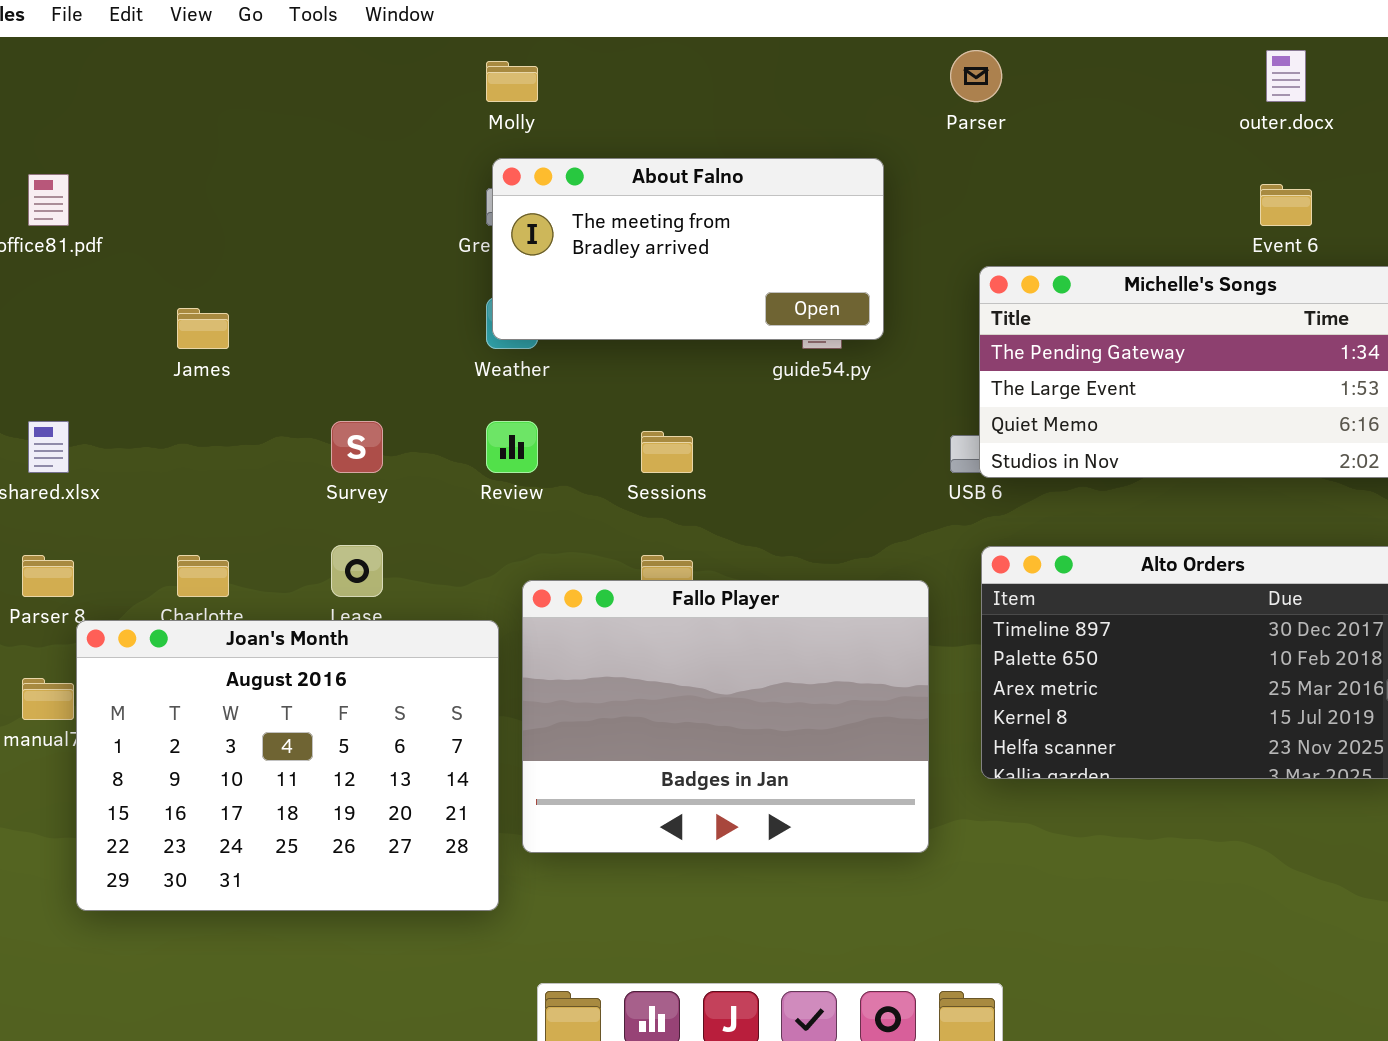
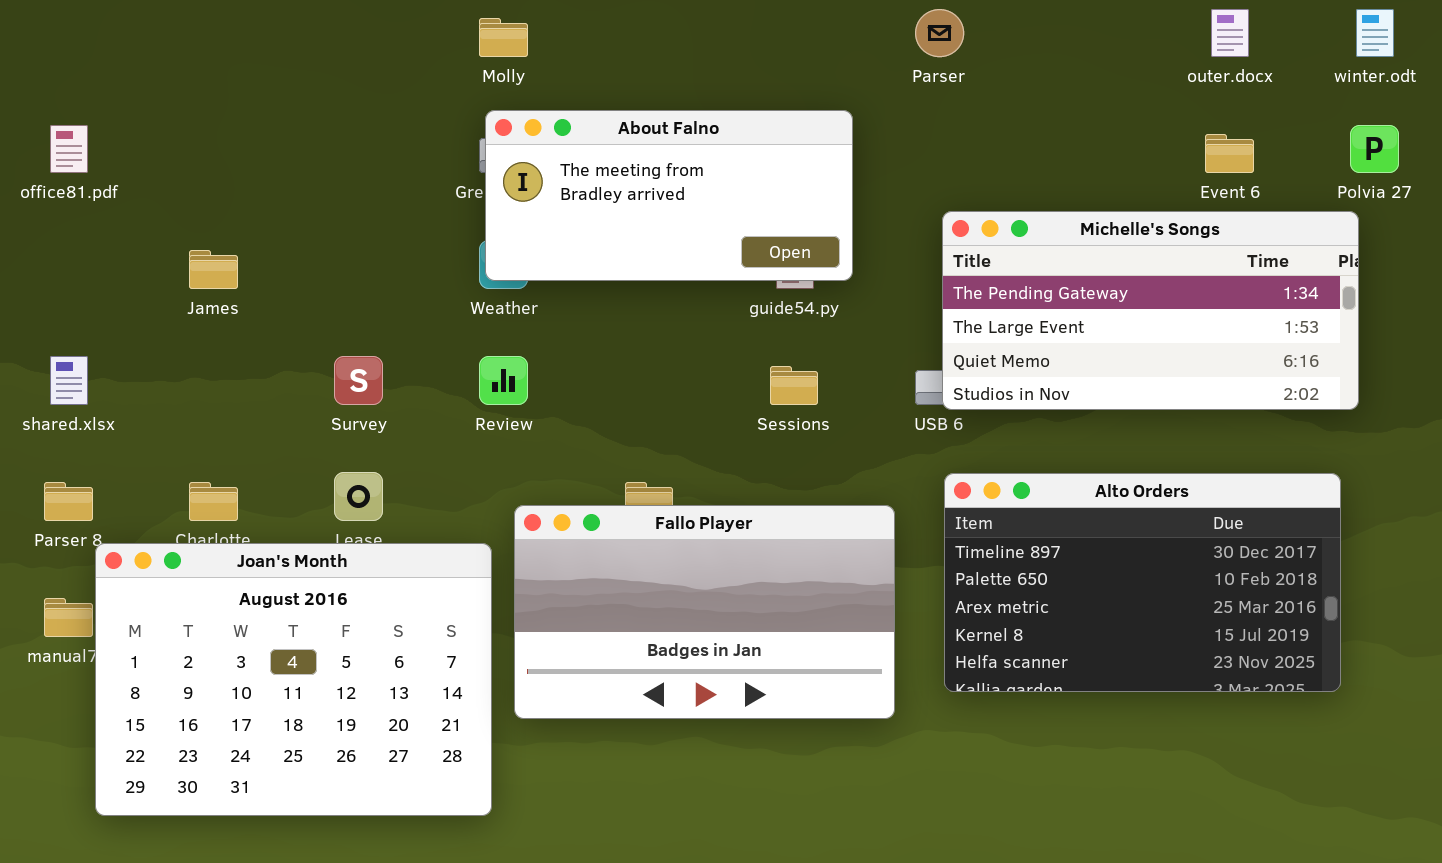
Sessions: [641,431,693,473] -> [770,366,818,405], moved
Fallo Player: [522,580,929,853] -> [514,505,895,719], resized

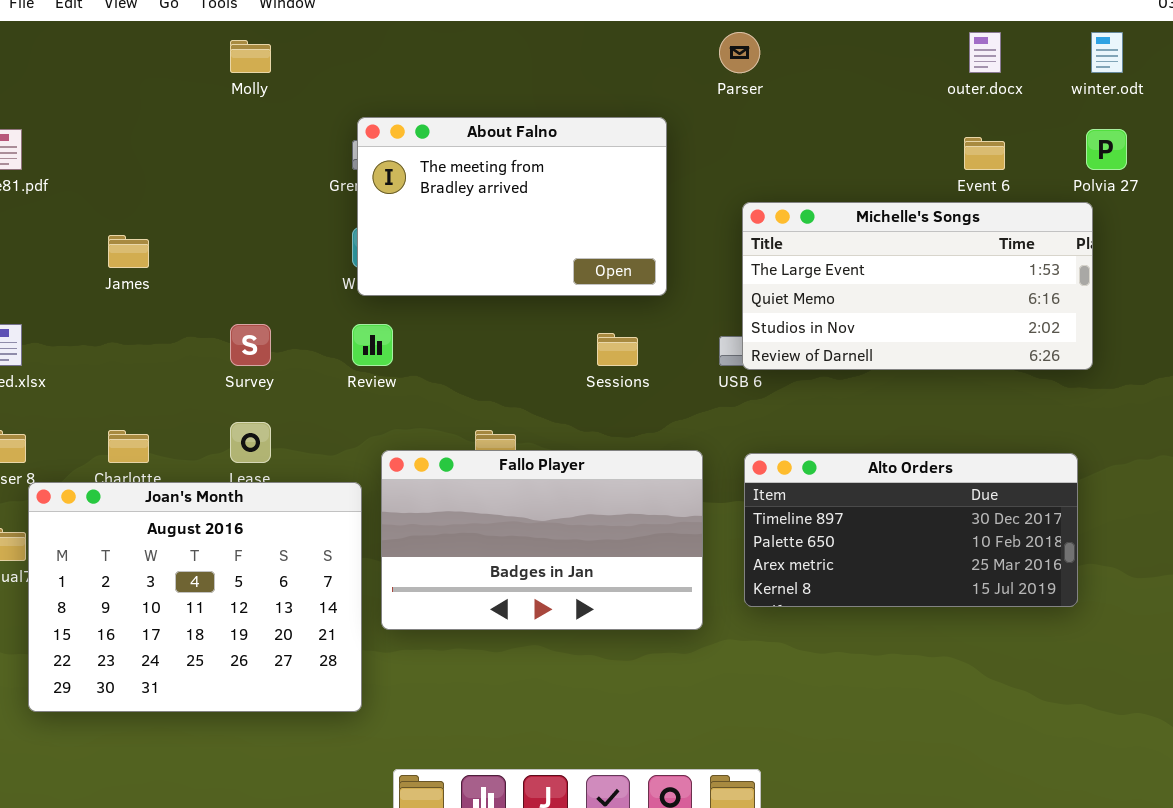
Molly: [479,18,528,57] -> [230,40,271,73], moved
About Falno: [485,110,853,281] -> [357,117,667,296], resized
Michelle's Songs: [942,211,1359,410] -> [742,202,1093,370], scrolled down 1 row
Alto Orders: [944,473,1341,692] -> [744,453,1078,607], resized

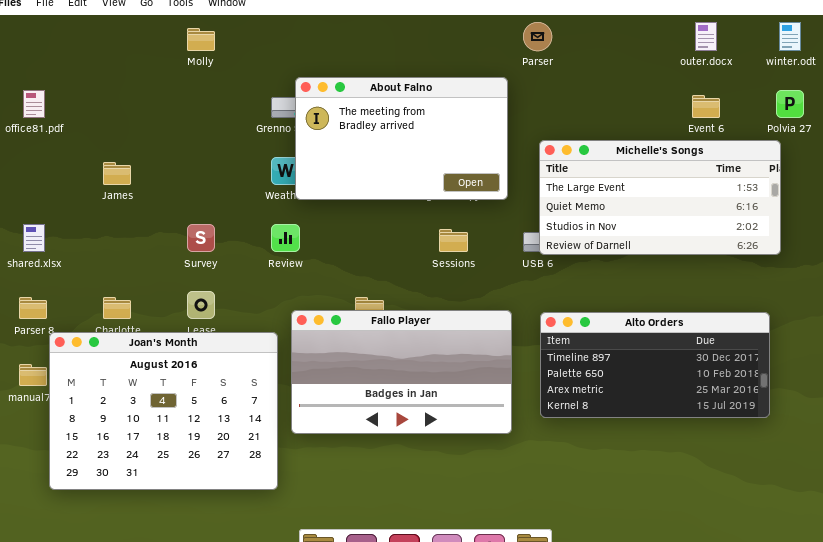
About Falno: [357,117,667,296] -> [295,77,508,200], moved

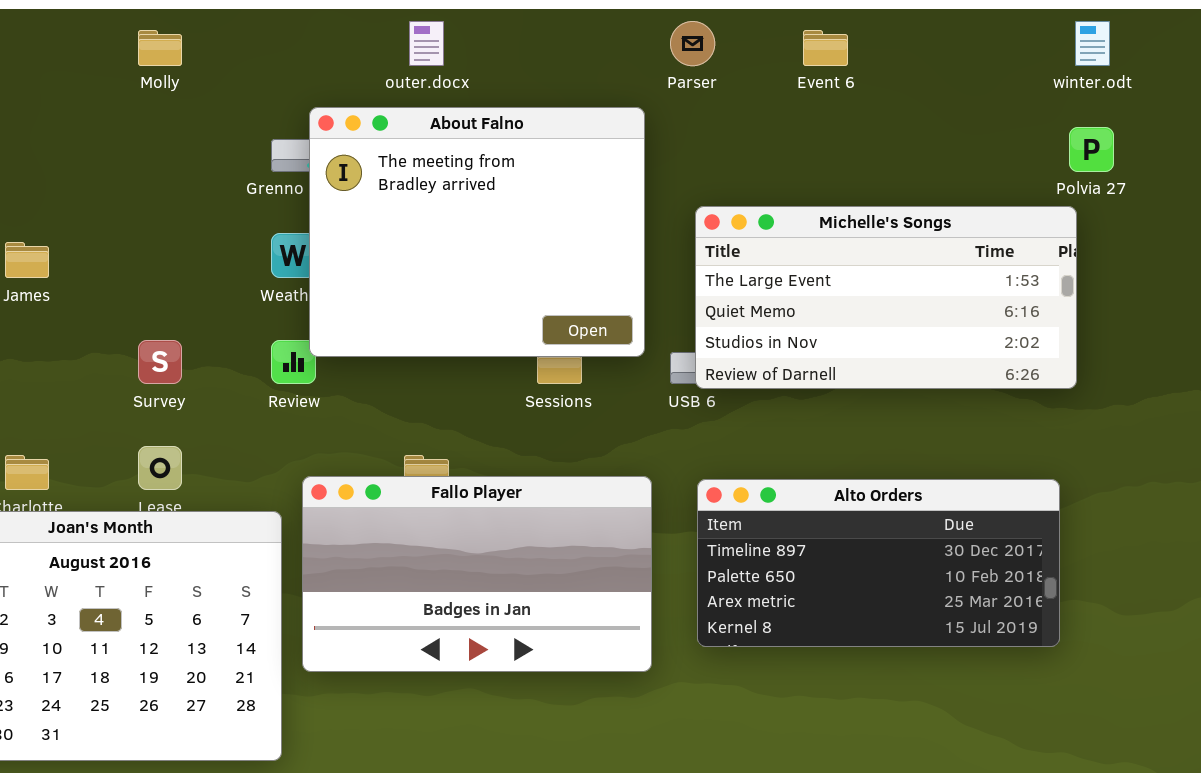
outer.docx: [695,22,717,51] -> [409,21,444,66], moved
About Falno: [295,77,508,200] -> [309,107,645,357], resized
Event 6: [692,95,720,118] -> [803,30,848,66], moved

